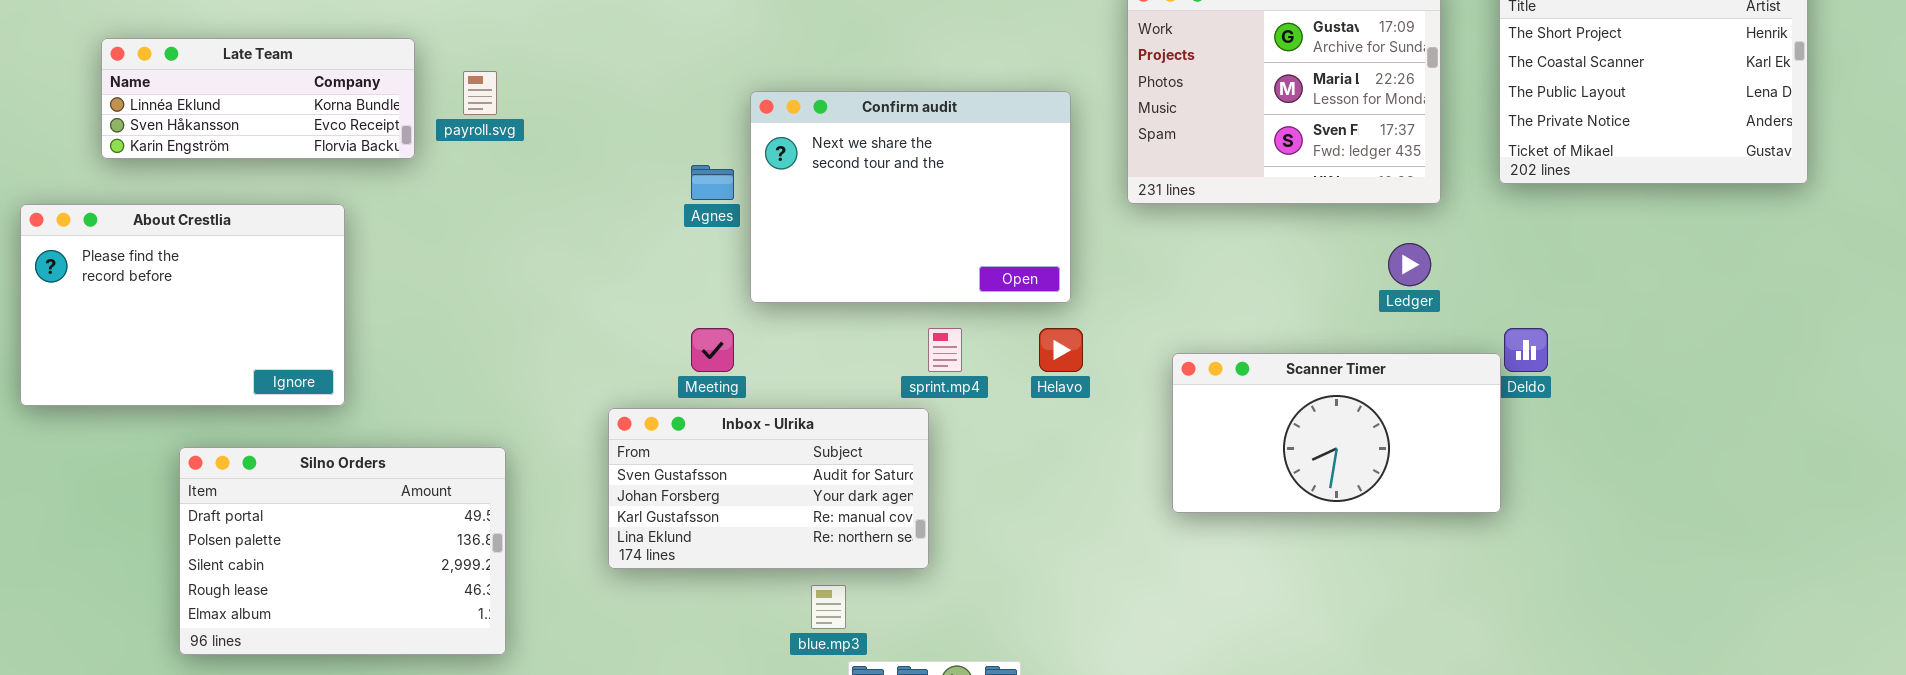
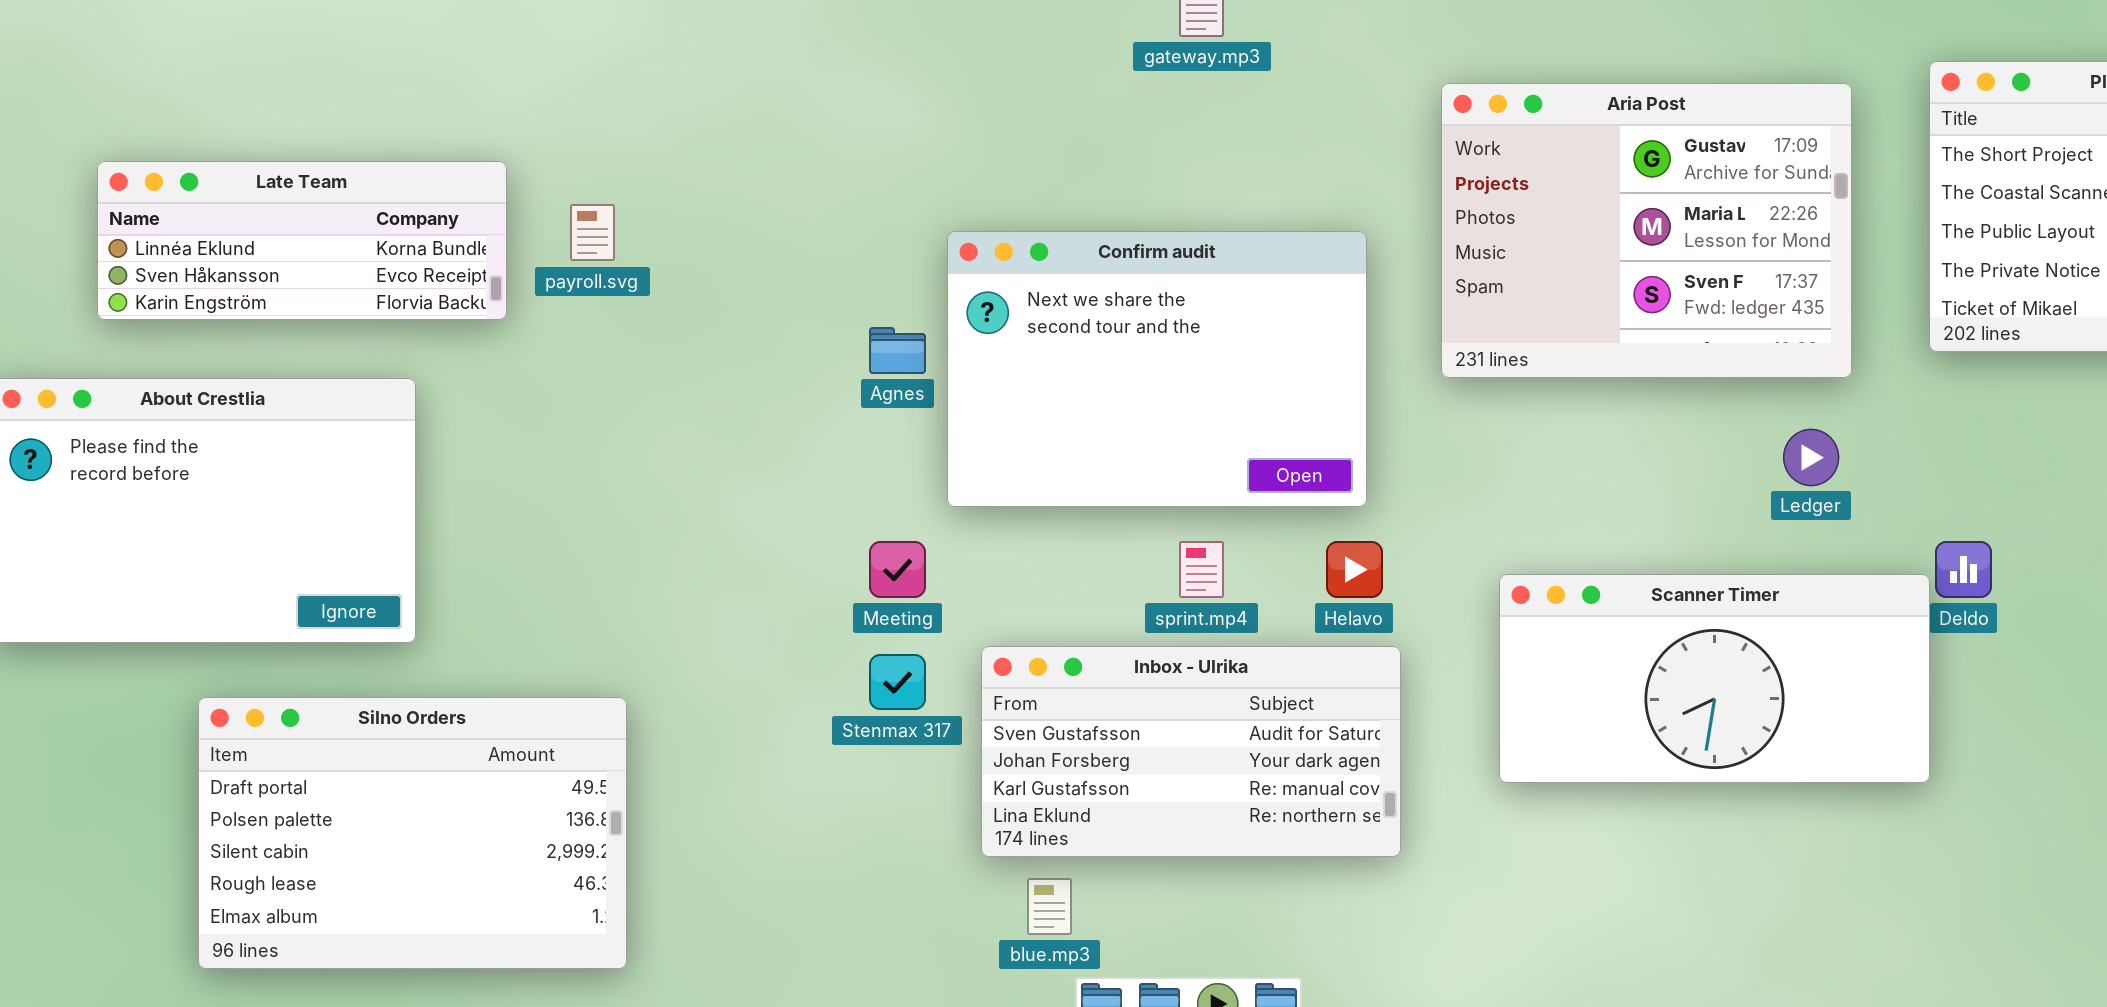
Inbox - Ulrika: [608,408,929,569] -> [981,646,1401,857], moved

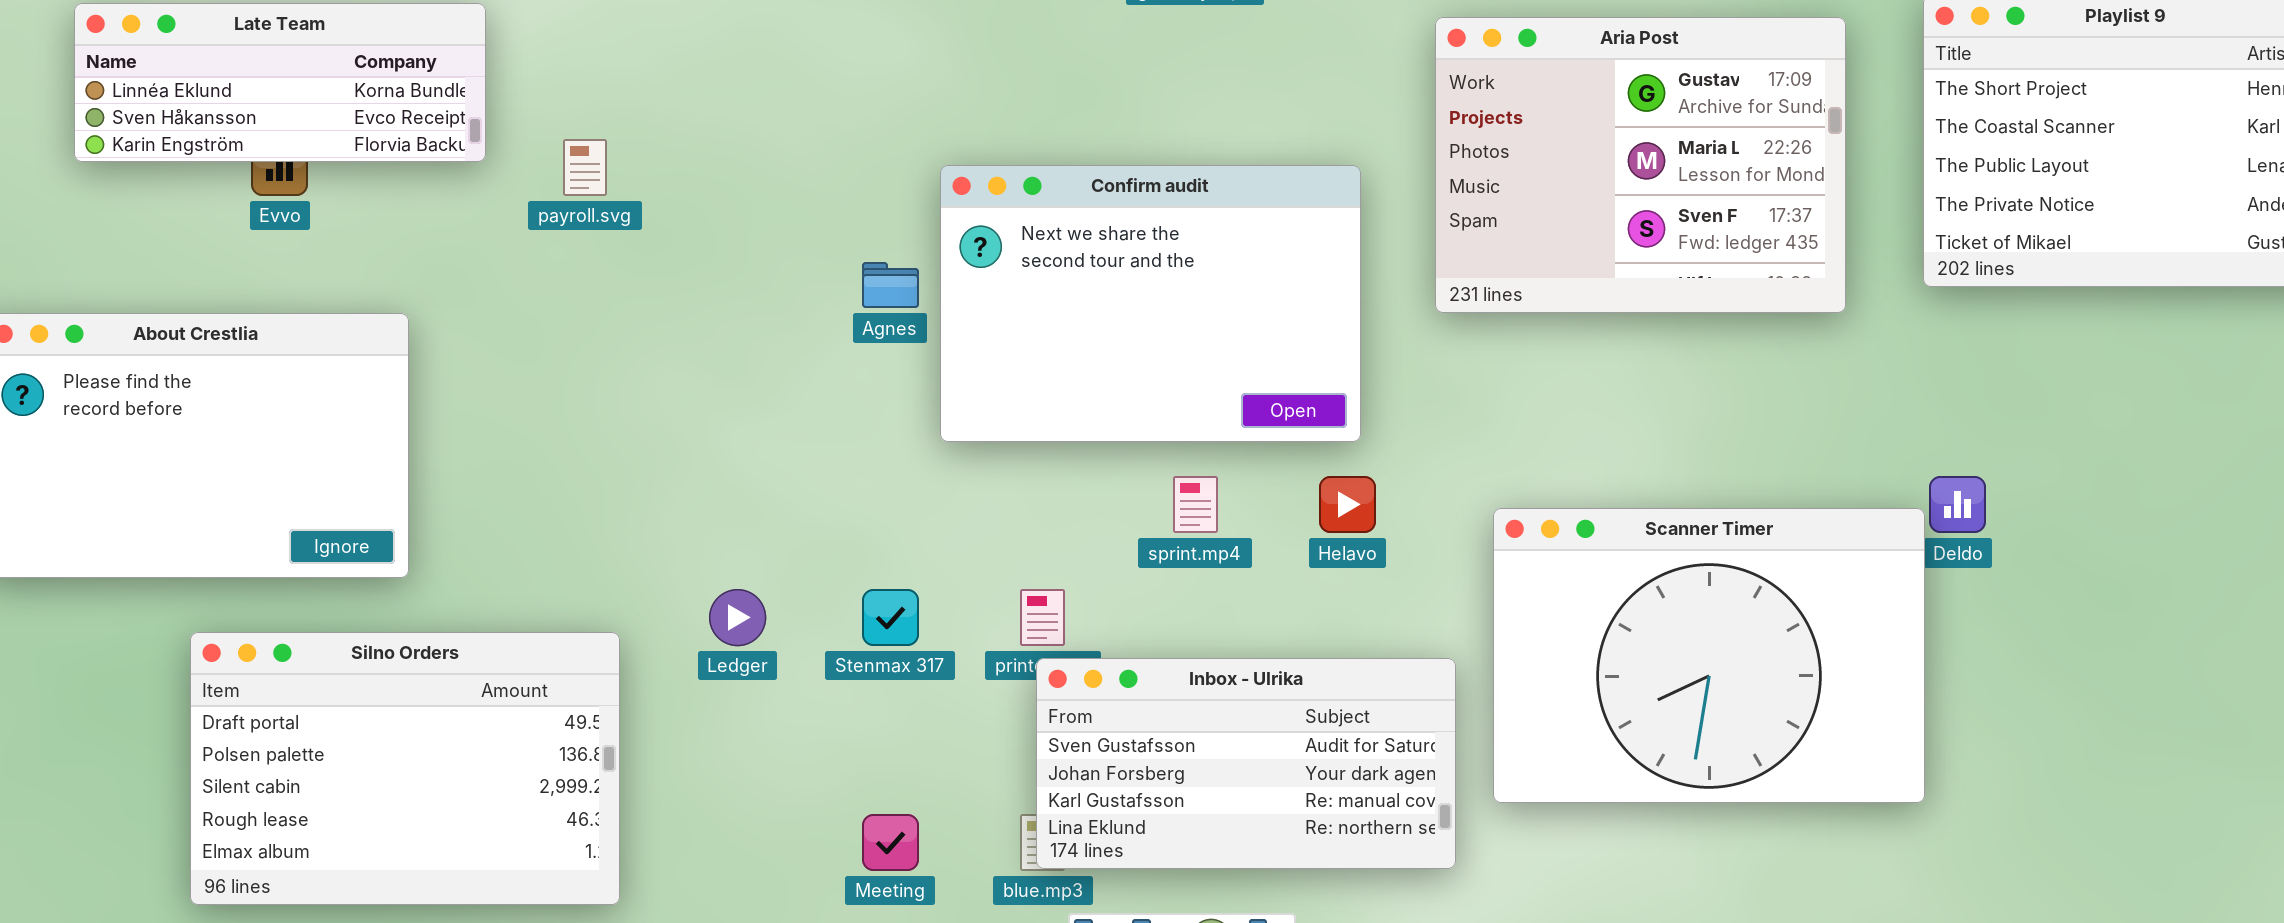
Late Team: [97,161,507,320] -> [74,3,486,162], moved
Ledger: [1783,429,1839,486] -> [709,589,766,646], moved
Meeting: [869,541,926,598] -> [862,814,919,871], moved
Scanner Timer: [1499,574,1930,783] -> [1493,508,1925,803], resized
Inbox - Ulrika: [981,646,1401,857] -> [1036,658,1456,869], moved

